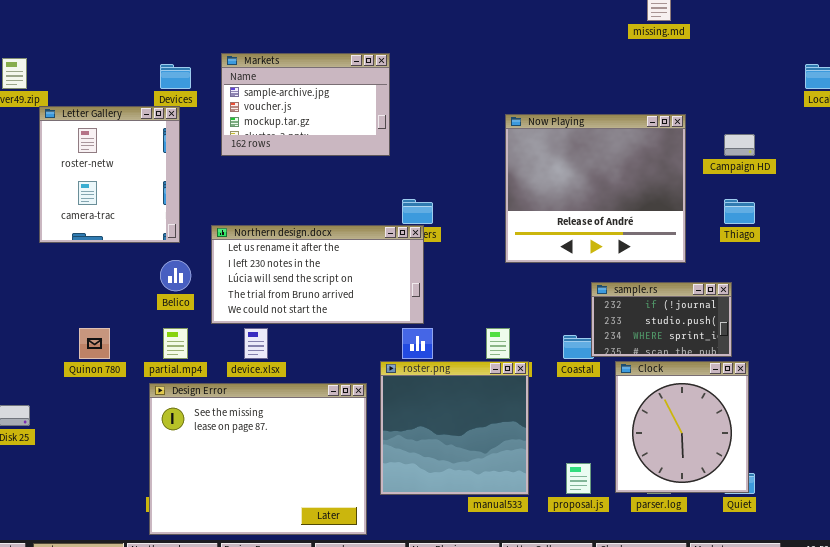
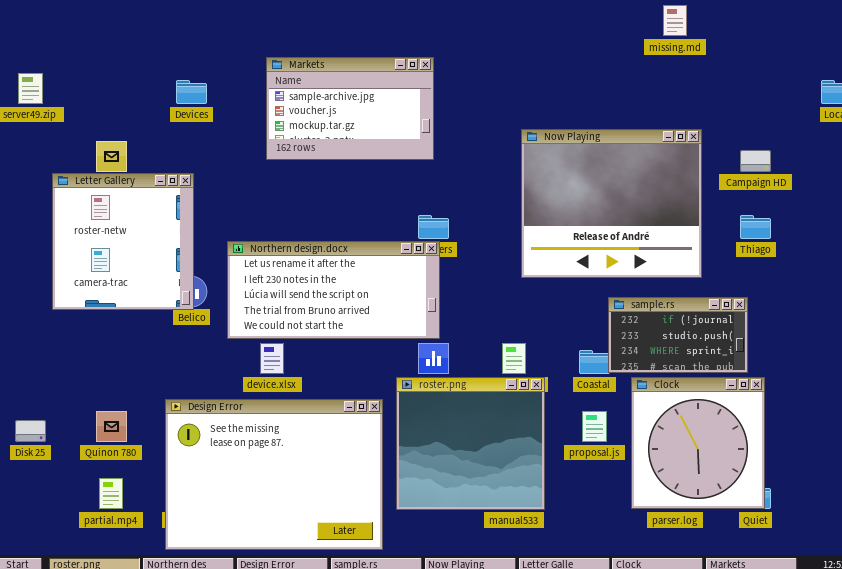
Markets: [221,53,390,156] -> [266,57,434,160], moved
Letter Gallery: [39,106,180,243] -> [52,173,194,310], moved
Quinon 780: [79,328,110,359] -> [96,411,127,442], moved
partial.mp4: [163,328,188,359] -> [99,478,123,509], moved
proposal.js: [566,463,591,494] -> [582,411,607,442], moved

